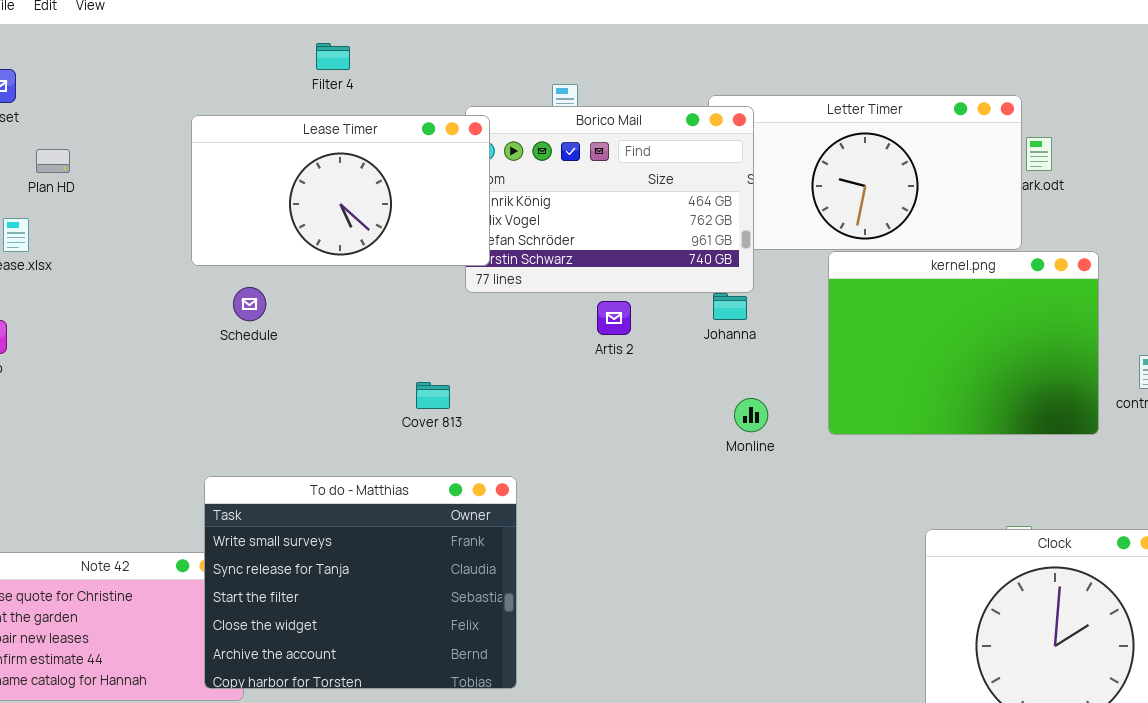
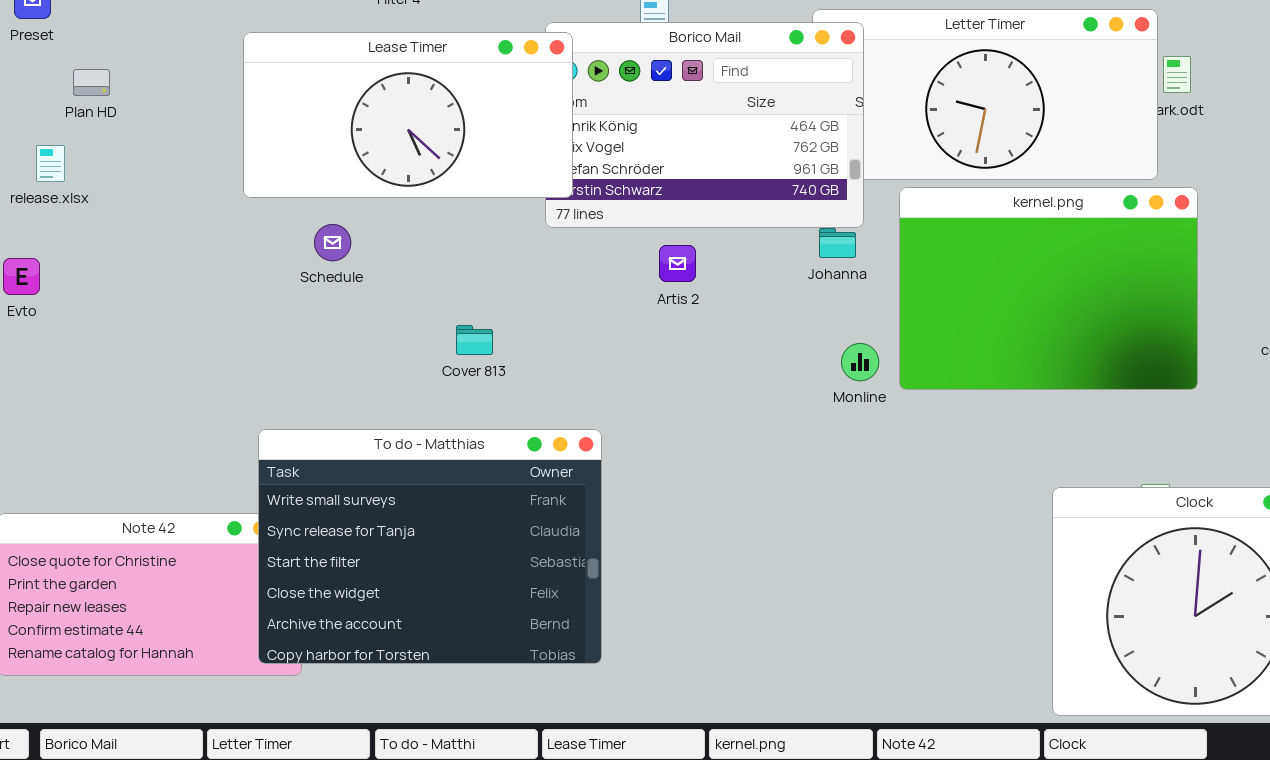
kernel.png: [828,251,1099,435] -> [899,187,1198,390], moved
Schedule: [233,287,266,321] -> [314,224,351,261], moved
Artis 2: [597,301,631,335] -> [659,245,696,282], moved
Cover 813: [416,382,450,409] -> [456,325,493,355], moved

